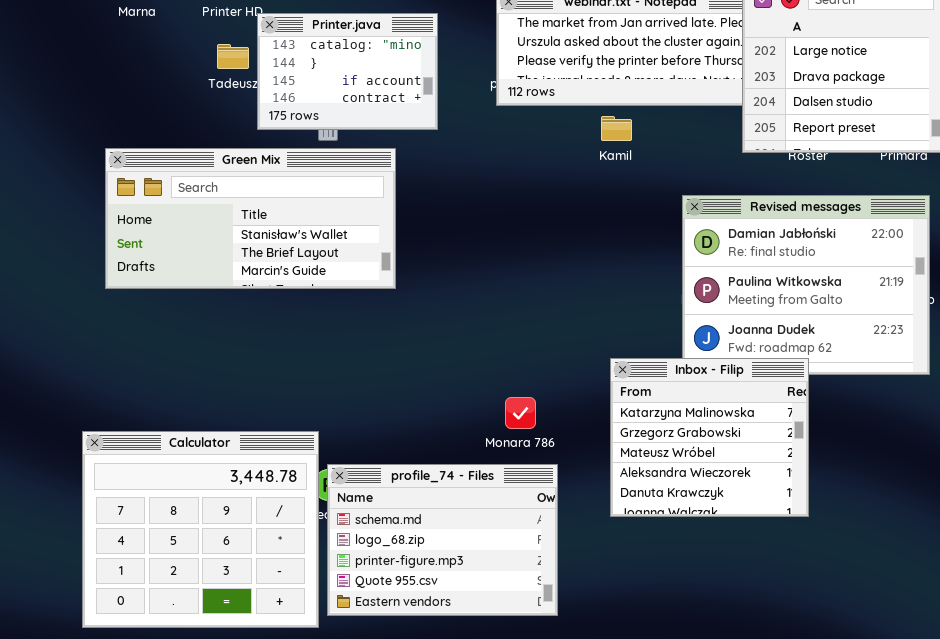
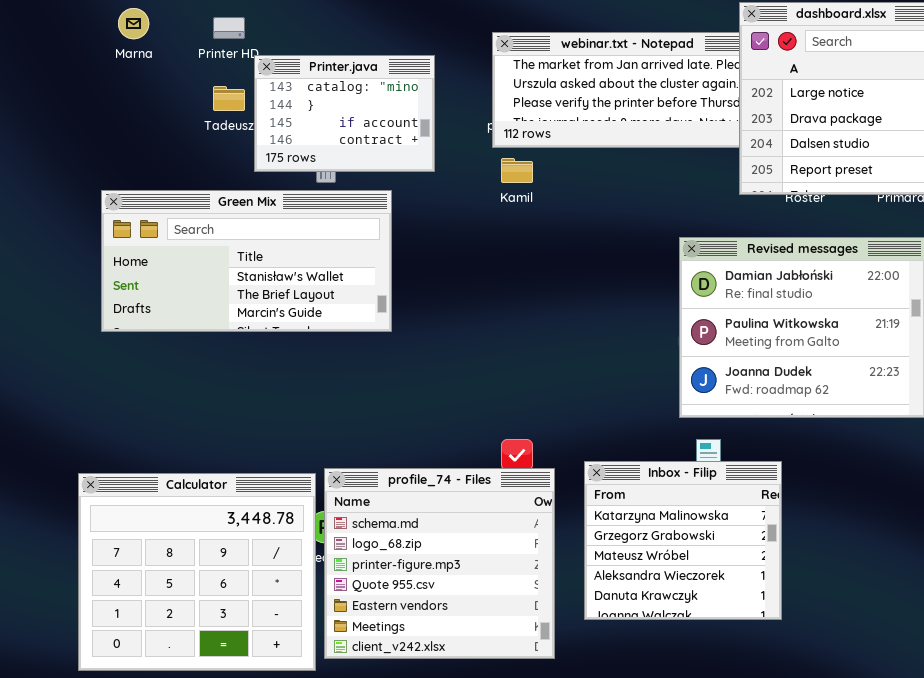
Kamil: [601,116,632,141] -> [501,158,533,183], moved
Inbox - Filip: [610,358,809,517] -> [584,461,782,620], moved
profile_74 - Files: [327,464,558,616] -> [324,468,555,659], resized

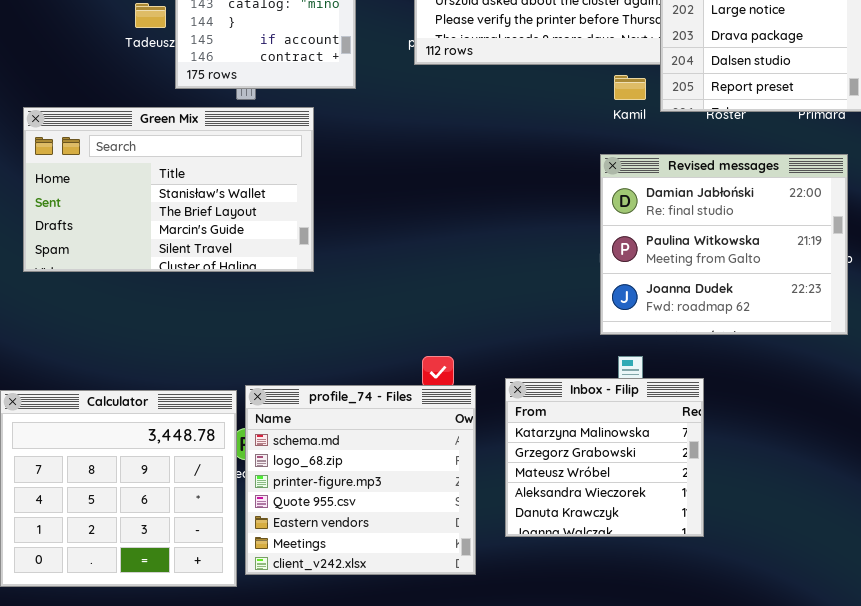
Kamil: [501,158,533,183] -> [614,75,646,100], moved
Green Mix: [101,190,392,332] -> [23,107,314,272], resized

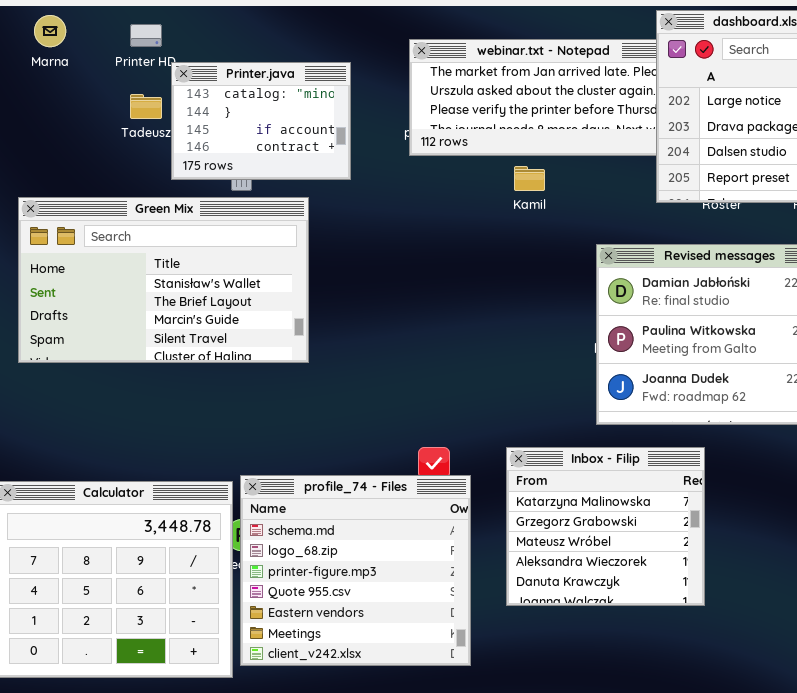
Kamil: [614,75,646,100] -> [514,166,545,191], moved
Inbox - Filip: [505,378,704,537] -> [506,447,705,606], moved

